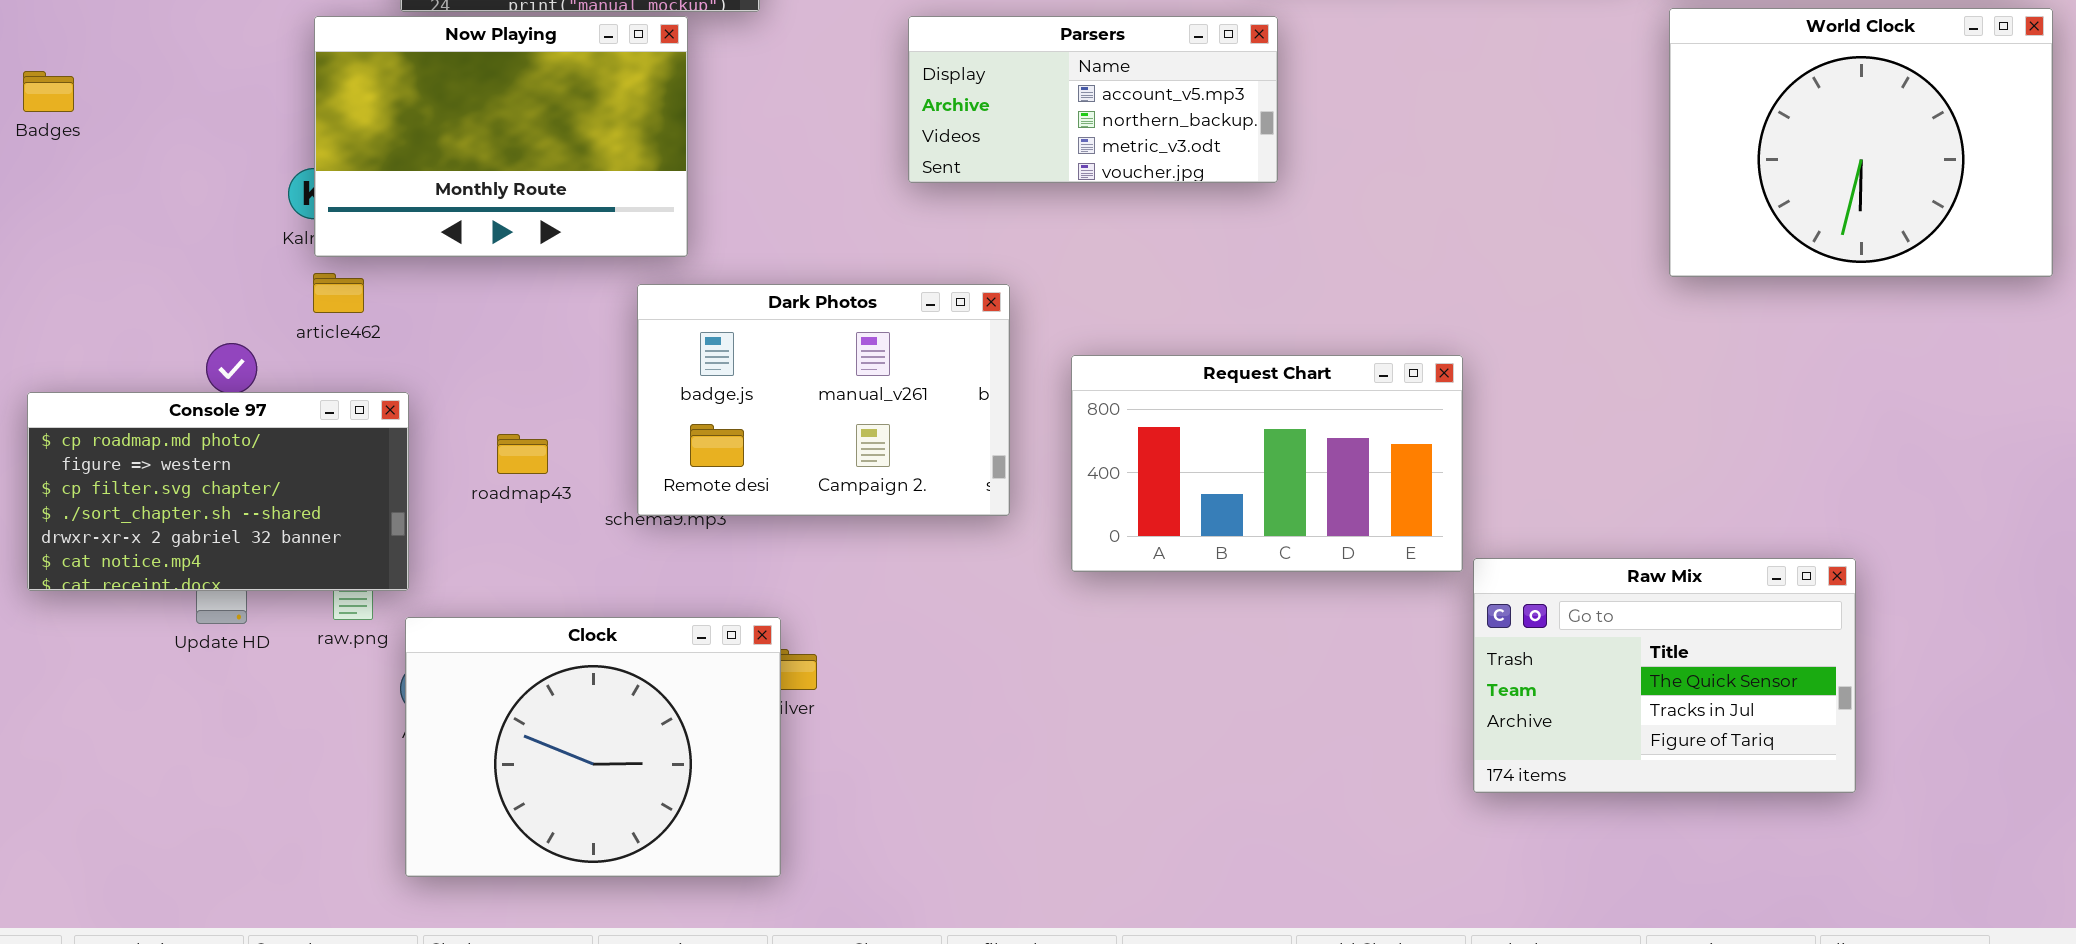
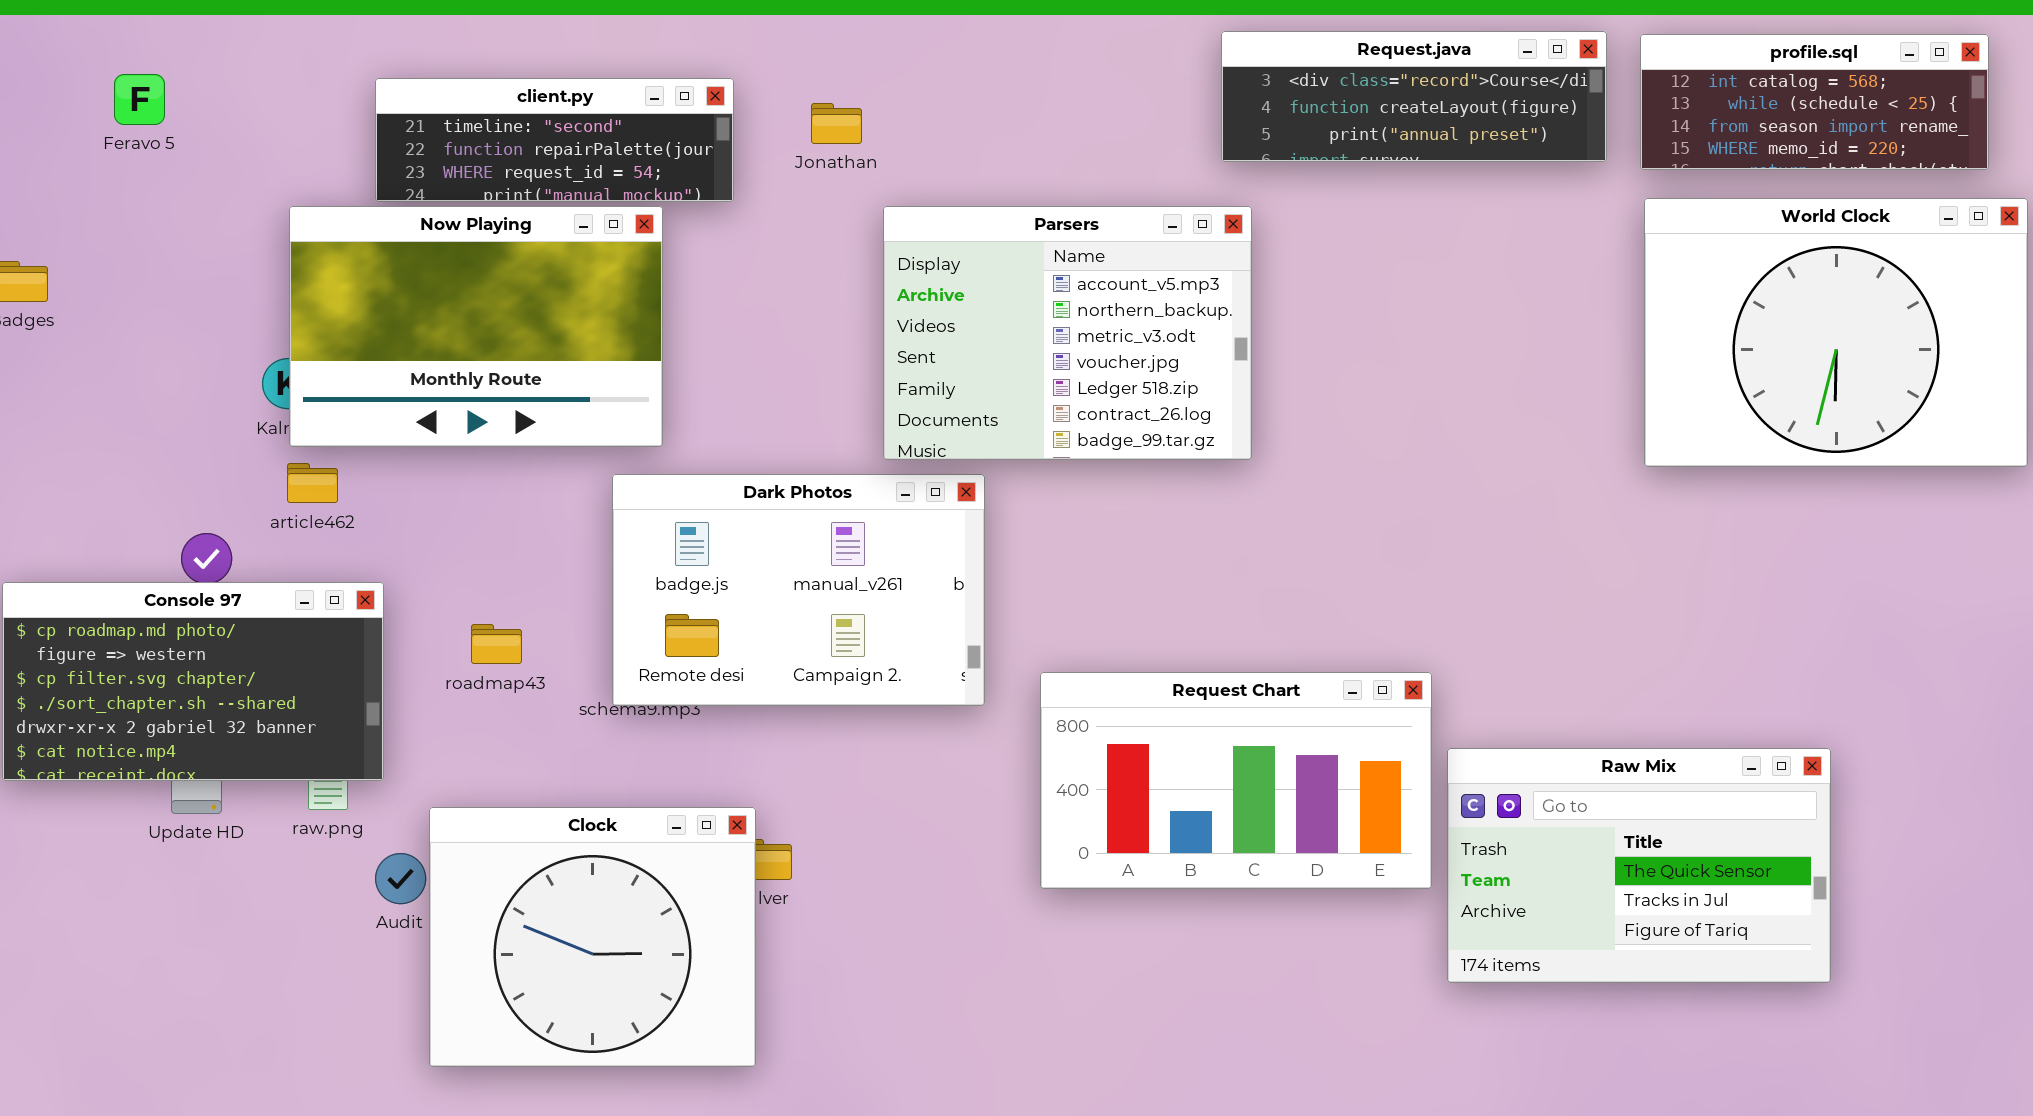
Parsers: [908,16,1278,183] -> [883,206,1252,460], resized
Request Chart: [1071,355,1463,572] -> [1040,672,1432,889], moved
Clock: [405,617,781,877] -> [429,807,756,1067], resized

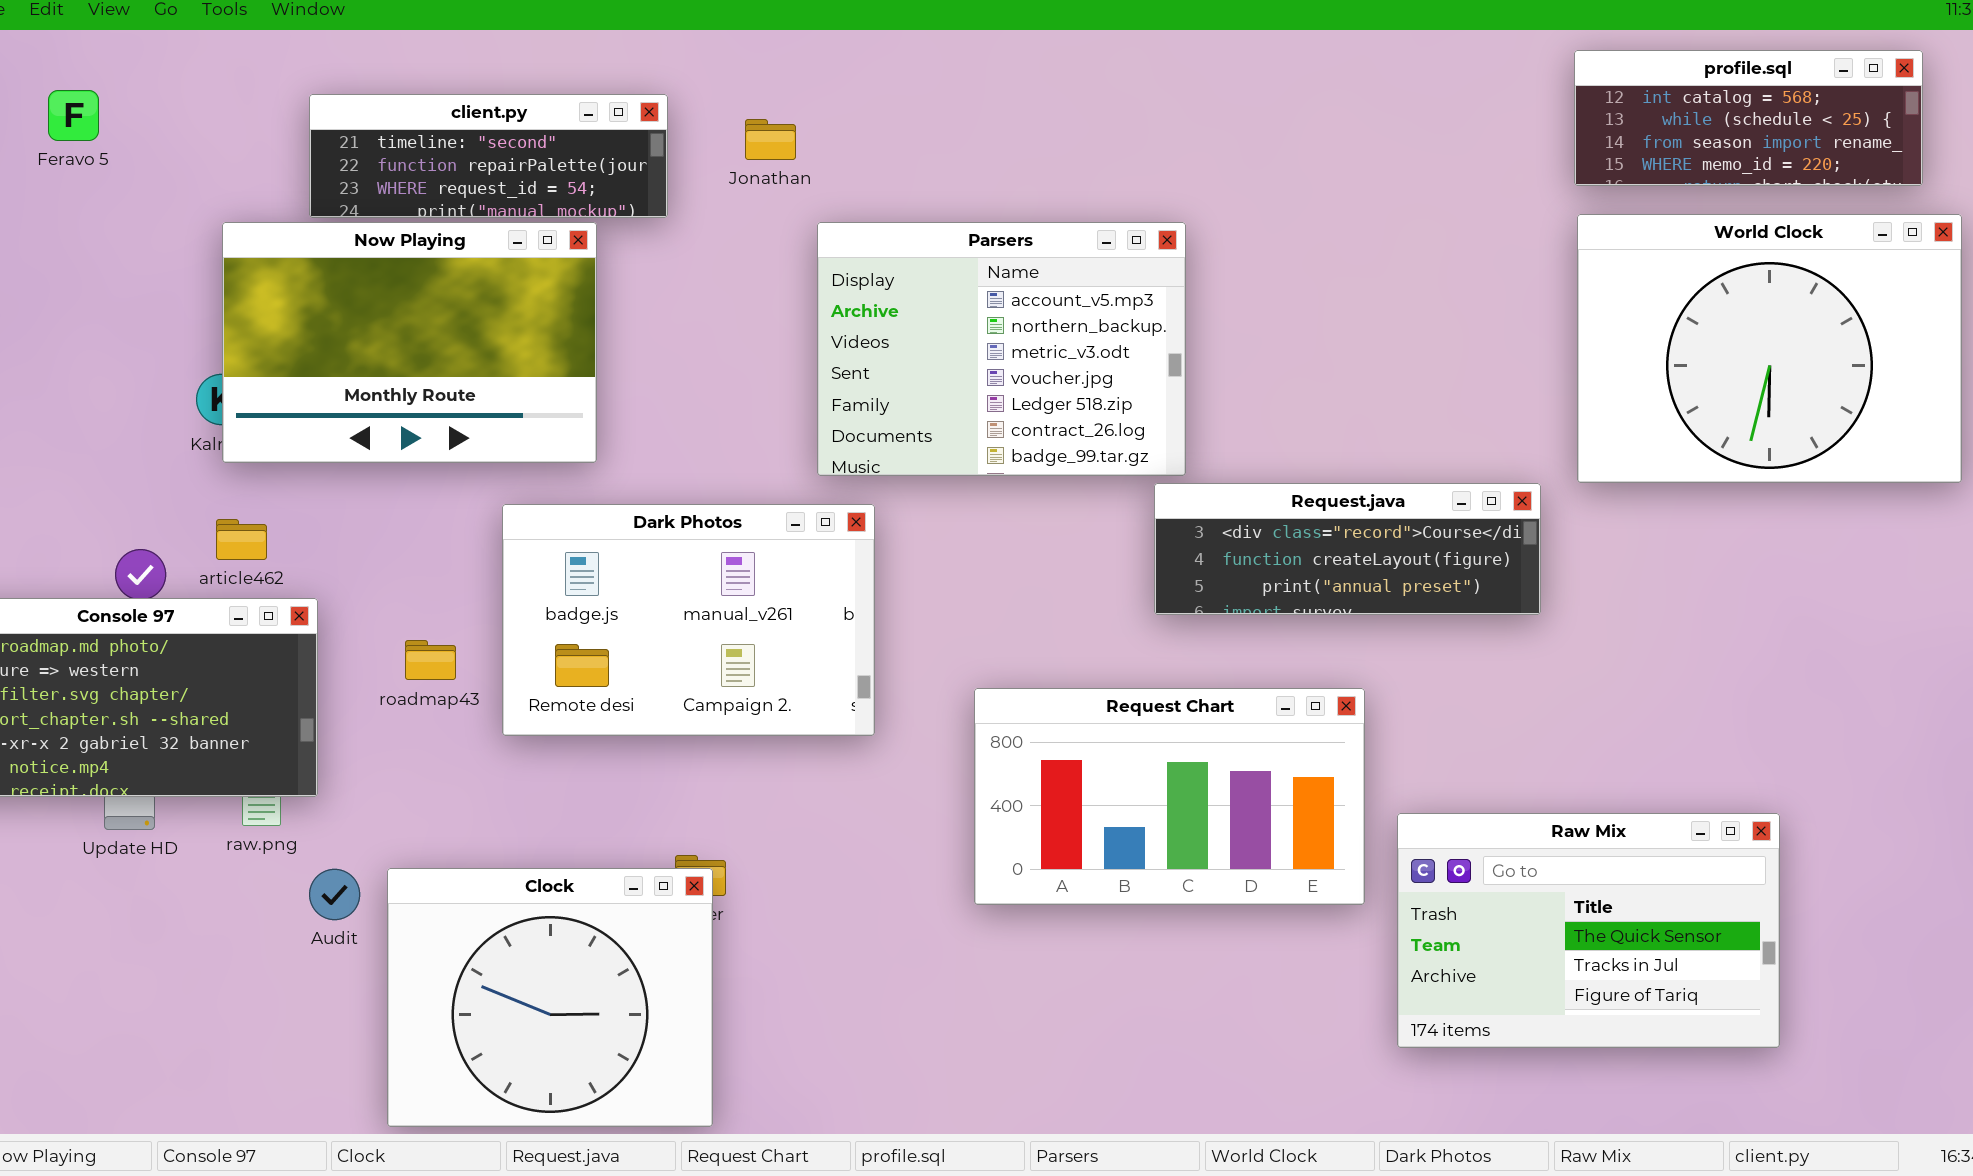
Request.java: [1221,31,1607,162] -> [1154,483,1541,615], moved
article462: [287,463,338,503] -> [216,519,267,560], moved
Dark Photos: [612,474,985,706] -> [502,504,875,736], moved
Raw Mix: [1447,748,1831,983] -> [1397,813,1780,1048], moved
Clock: [429,807,756,1067] -> [387,868,713,1127], moved

